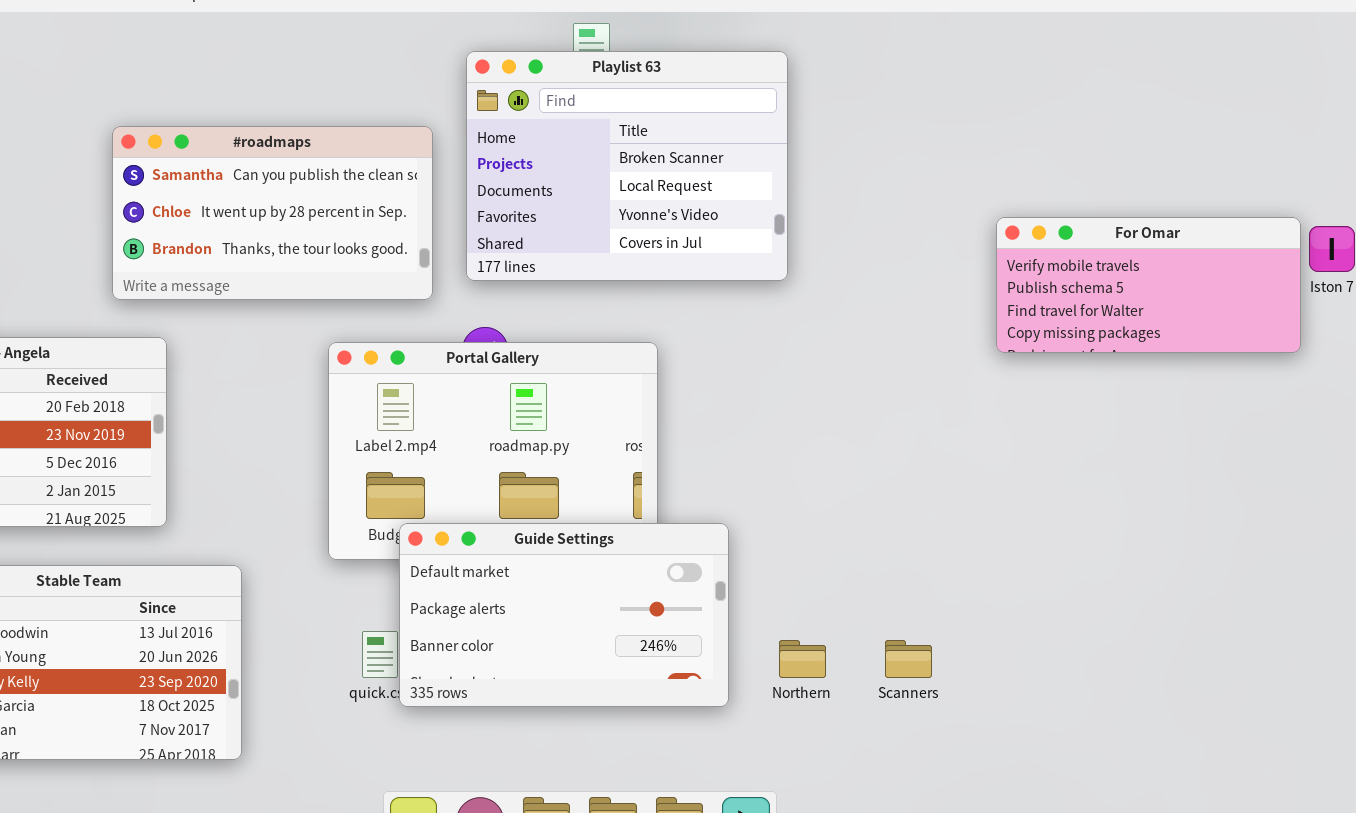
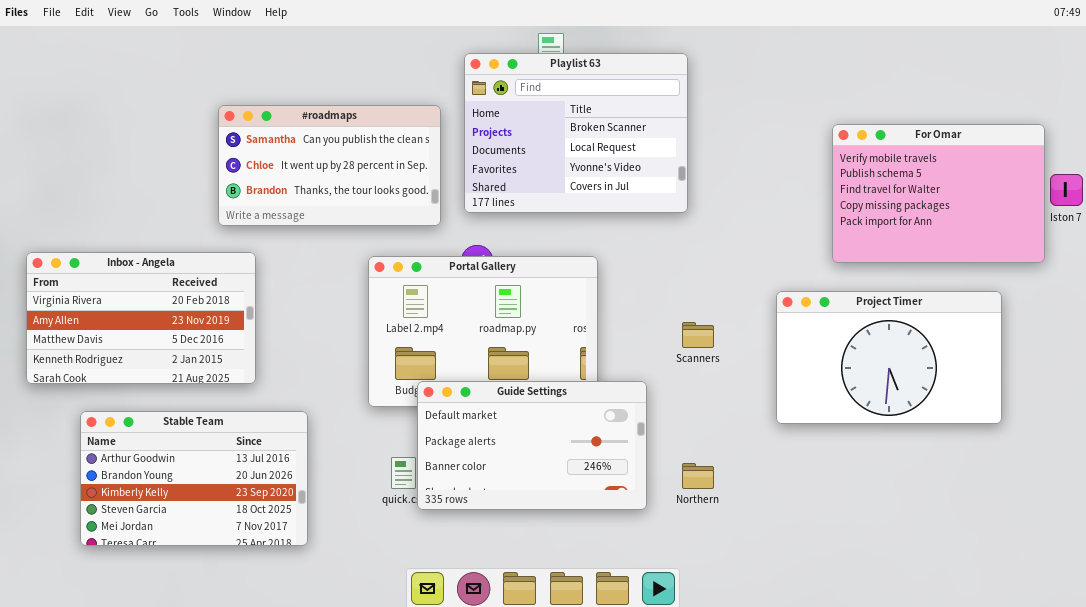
For Omar: [996,217,1301,353] -> [832,124,1045,263], resized
Project Timer: none -> [776,291,1002,424], opened
Scanners: [885,640,932,678] -> [682,322,714,348], moved

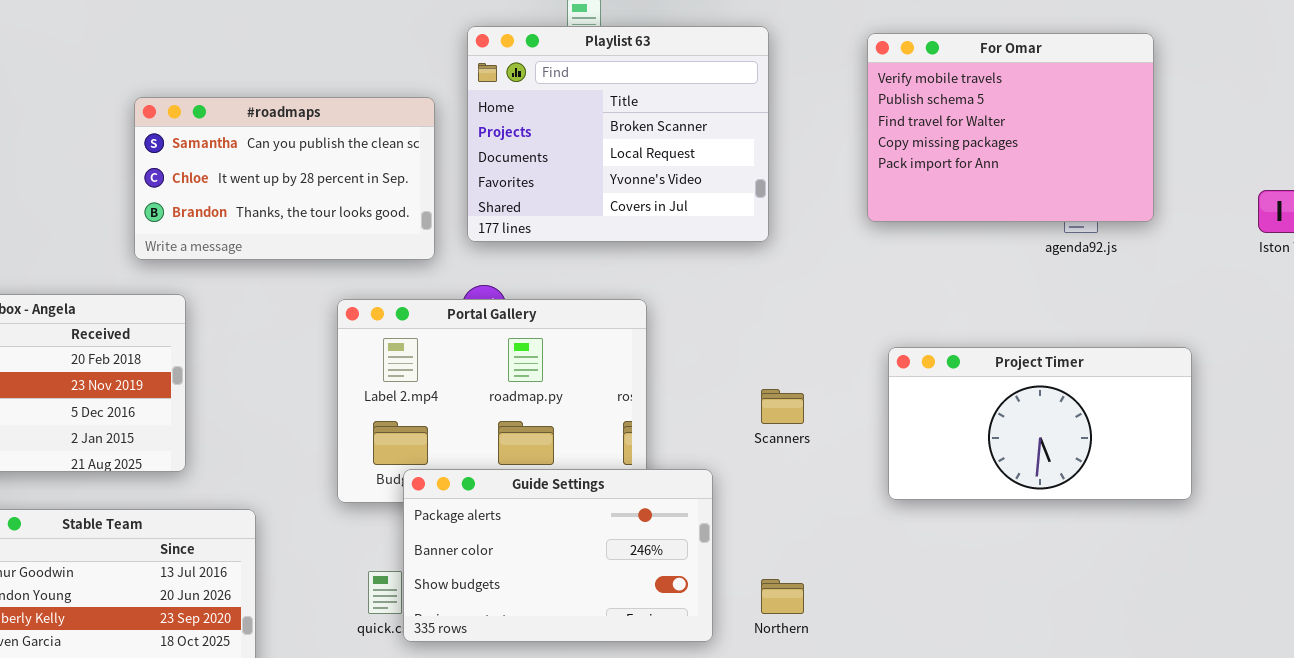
For Omar: [832,124,1045,263] -> [867,33,1154,222], moved
Project Timer: [776,291,1002,424] -> [888,347,1192,500], resized
Guide Settings: [417,381,647,510] -> [403,469,713,642], scrolled down 1 row

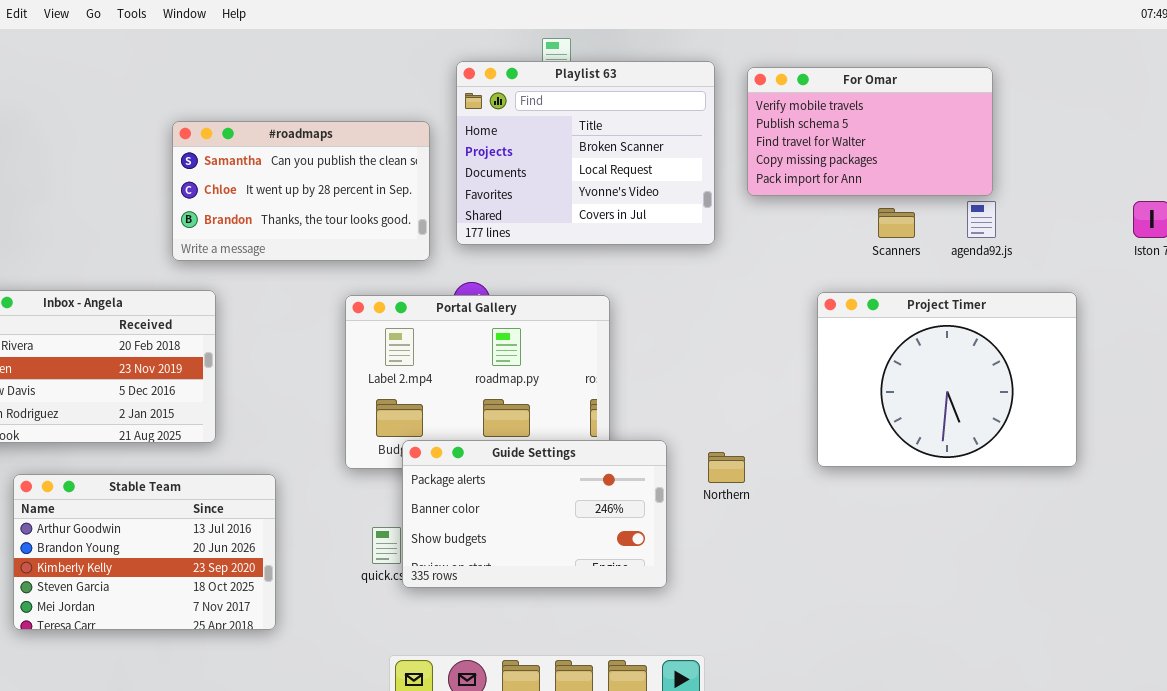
For Omar: [867,33,1154,222] -> [747,67,993,196], moved, resized
Project Timer: [888,347,1192,500] -> [817,292,1077,467], resized
Scanners: [761,389,804,424] -> [878,208,915,238], moved
Northern: [761,579,804,614] -> [708,452,745,483], moved

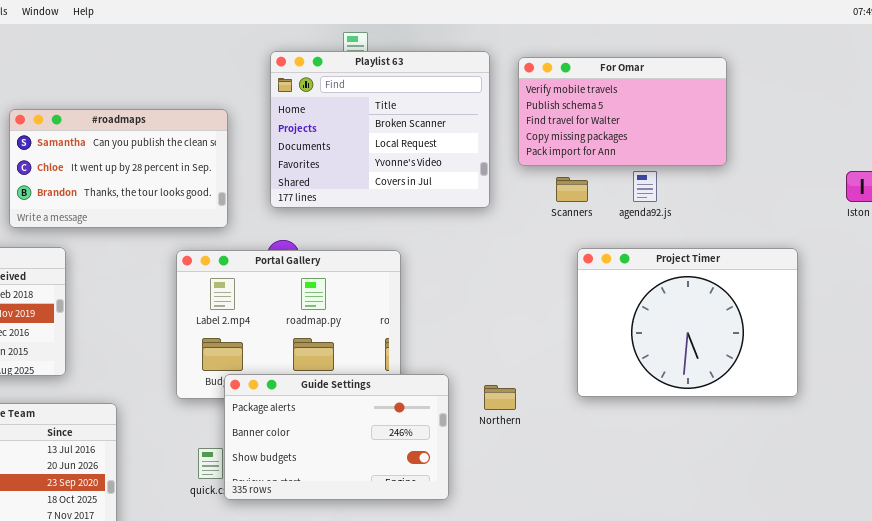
#roadmaps: [172,121,430,261] -> [9,109,228,228], moved
agenda92.js: [967,201,996,238] -> [633,171,657,202], moved
Scanners: [878,208,915,238] -> [556,177,588,202], moved

